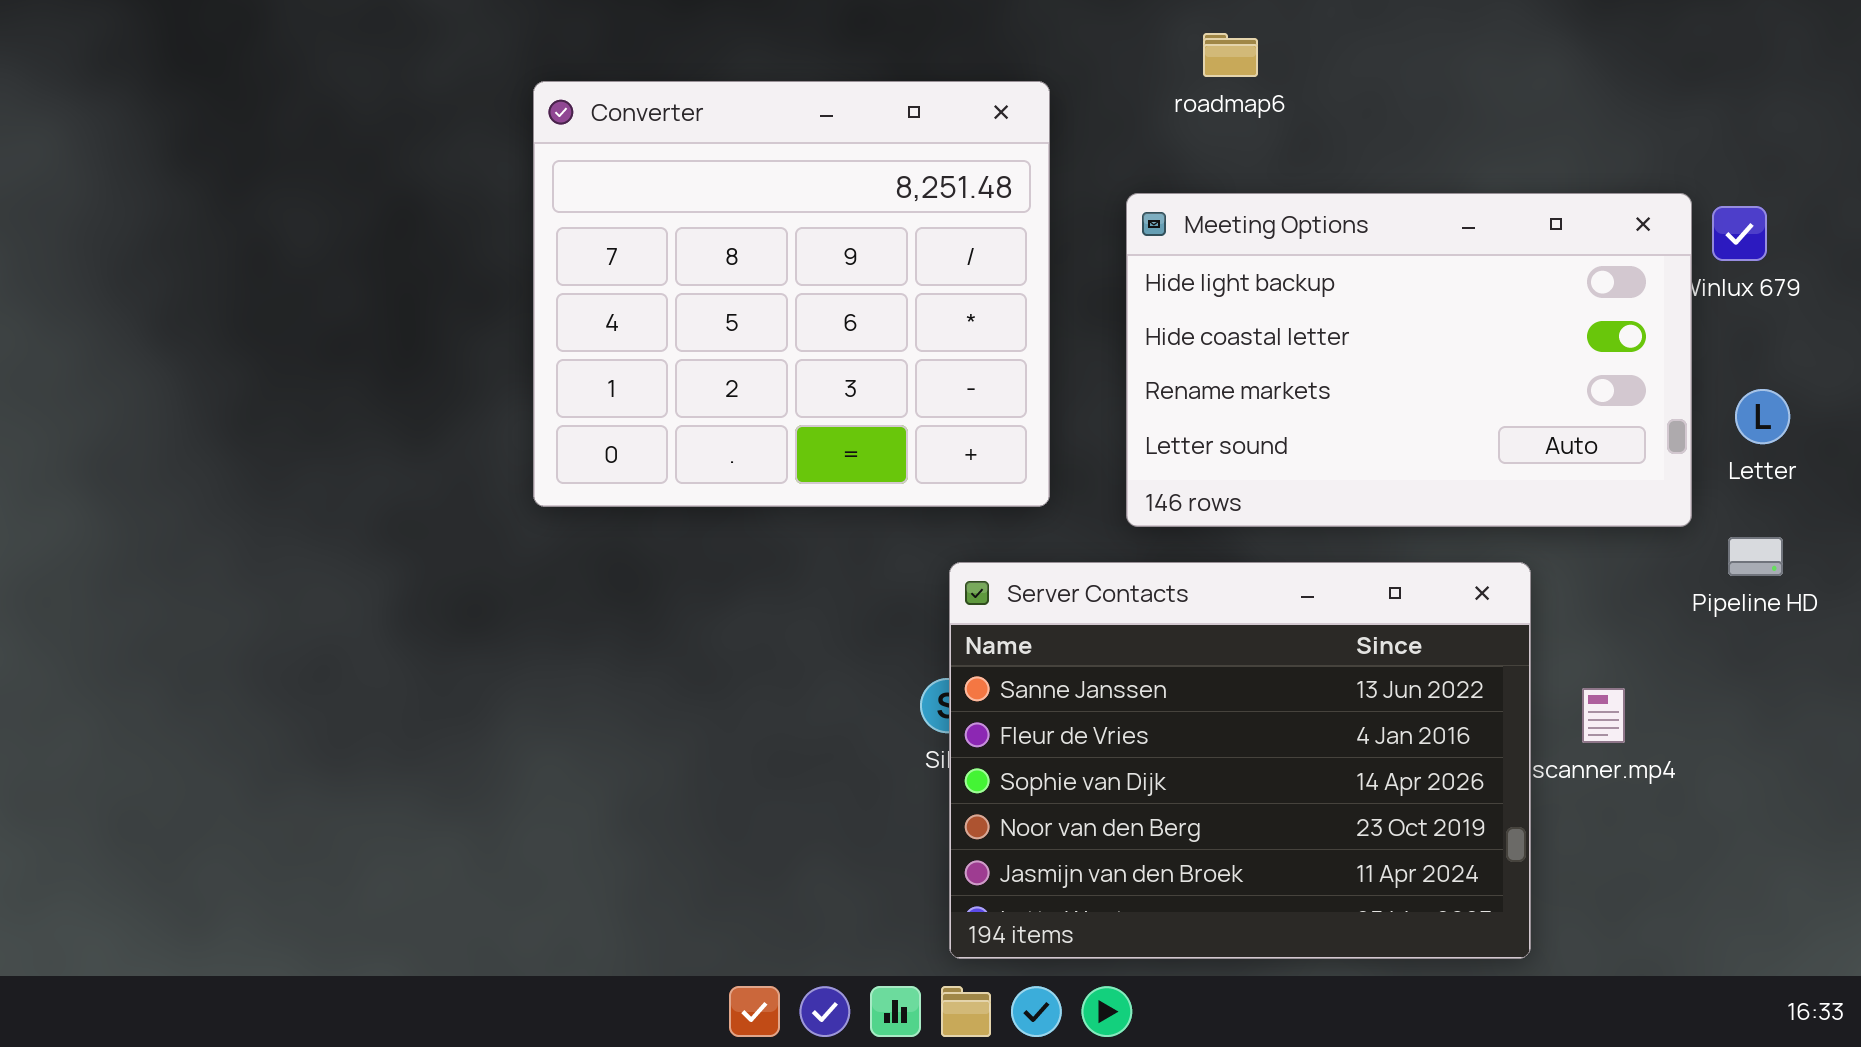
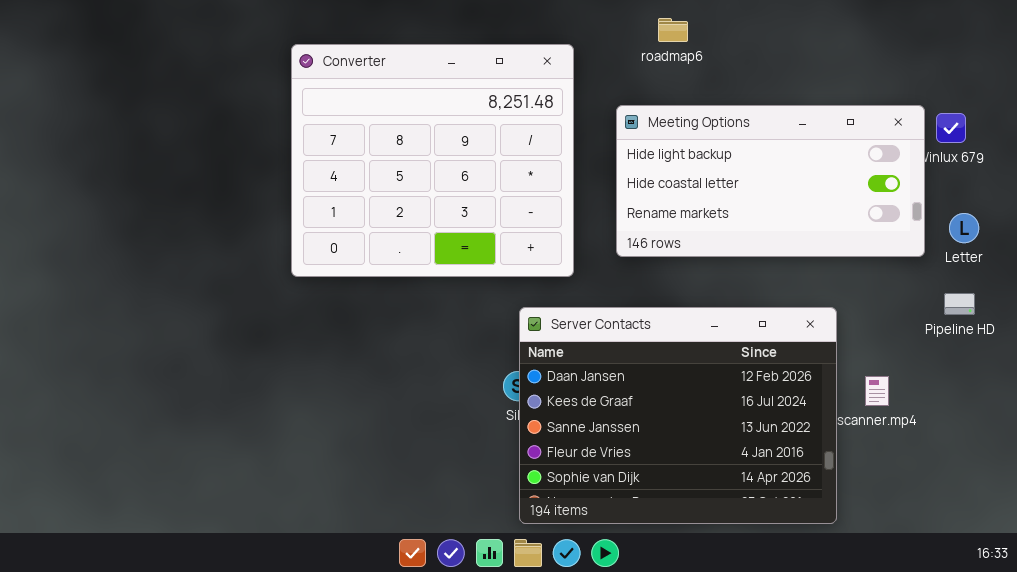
Meeting Options: [1126,193,1692,527] -> [616,105,925,257], resized
Server Contacts: [949,562,1531,959] -> [519,307,837,524], scrolled up 2 rows

